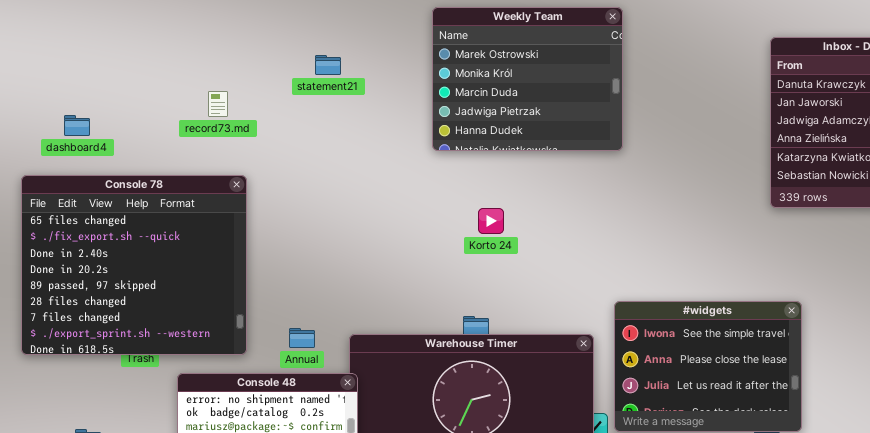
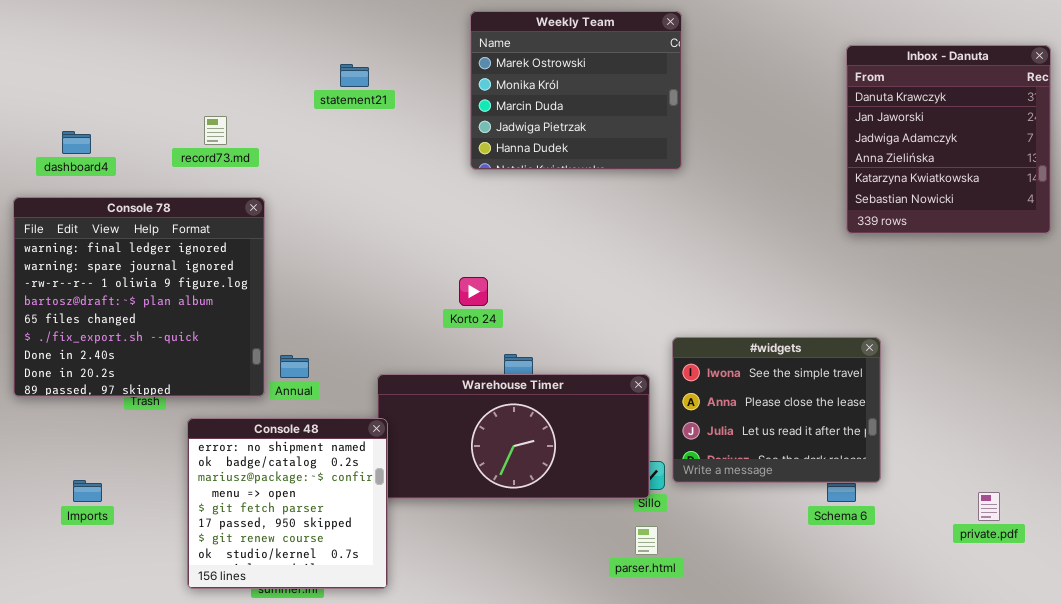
record73.md: [208,91,228,117] -> [204,116,227,145], moved
Console 78: [21,175,247,355] -> [13,197,265,397], scrolled up 4 rows
Korto 24: [478,208,504,234] -> [459,277,488,306], moved
Annual: [289,328,315,348] -> [280,355,309,378], moved

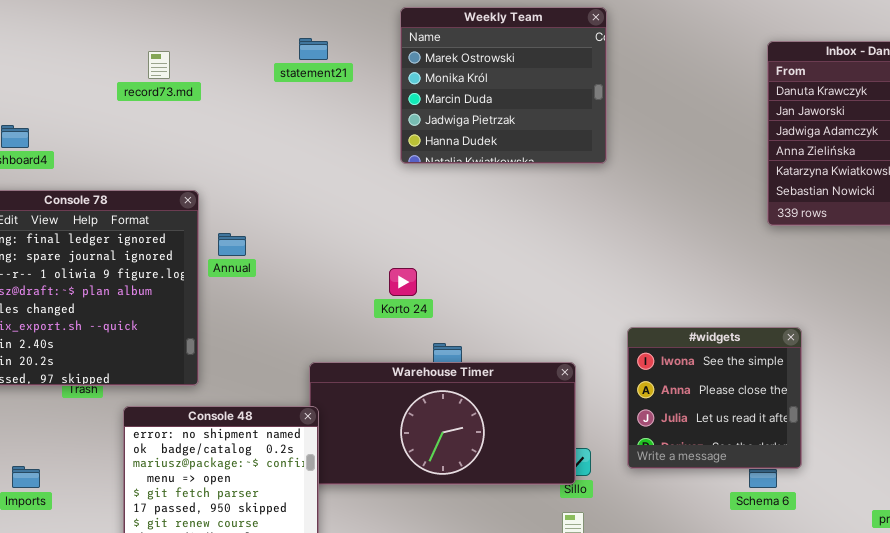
statement21: [340,64,369,87] -> [299,38,328,60], moved
record73.md: [204,116,227,145] -> [148,51,170,79], moved
#widgets: [672,337,881,483] -> [627,327,802,469], resized
Annual: [280,355,309,378] -> [218,233,246,256], moved

